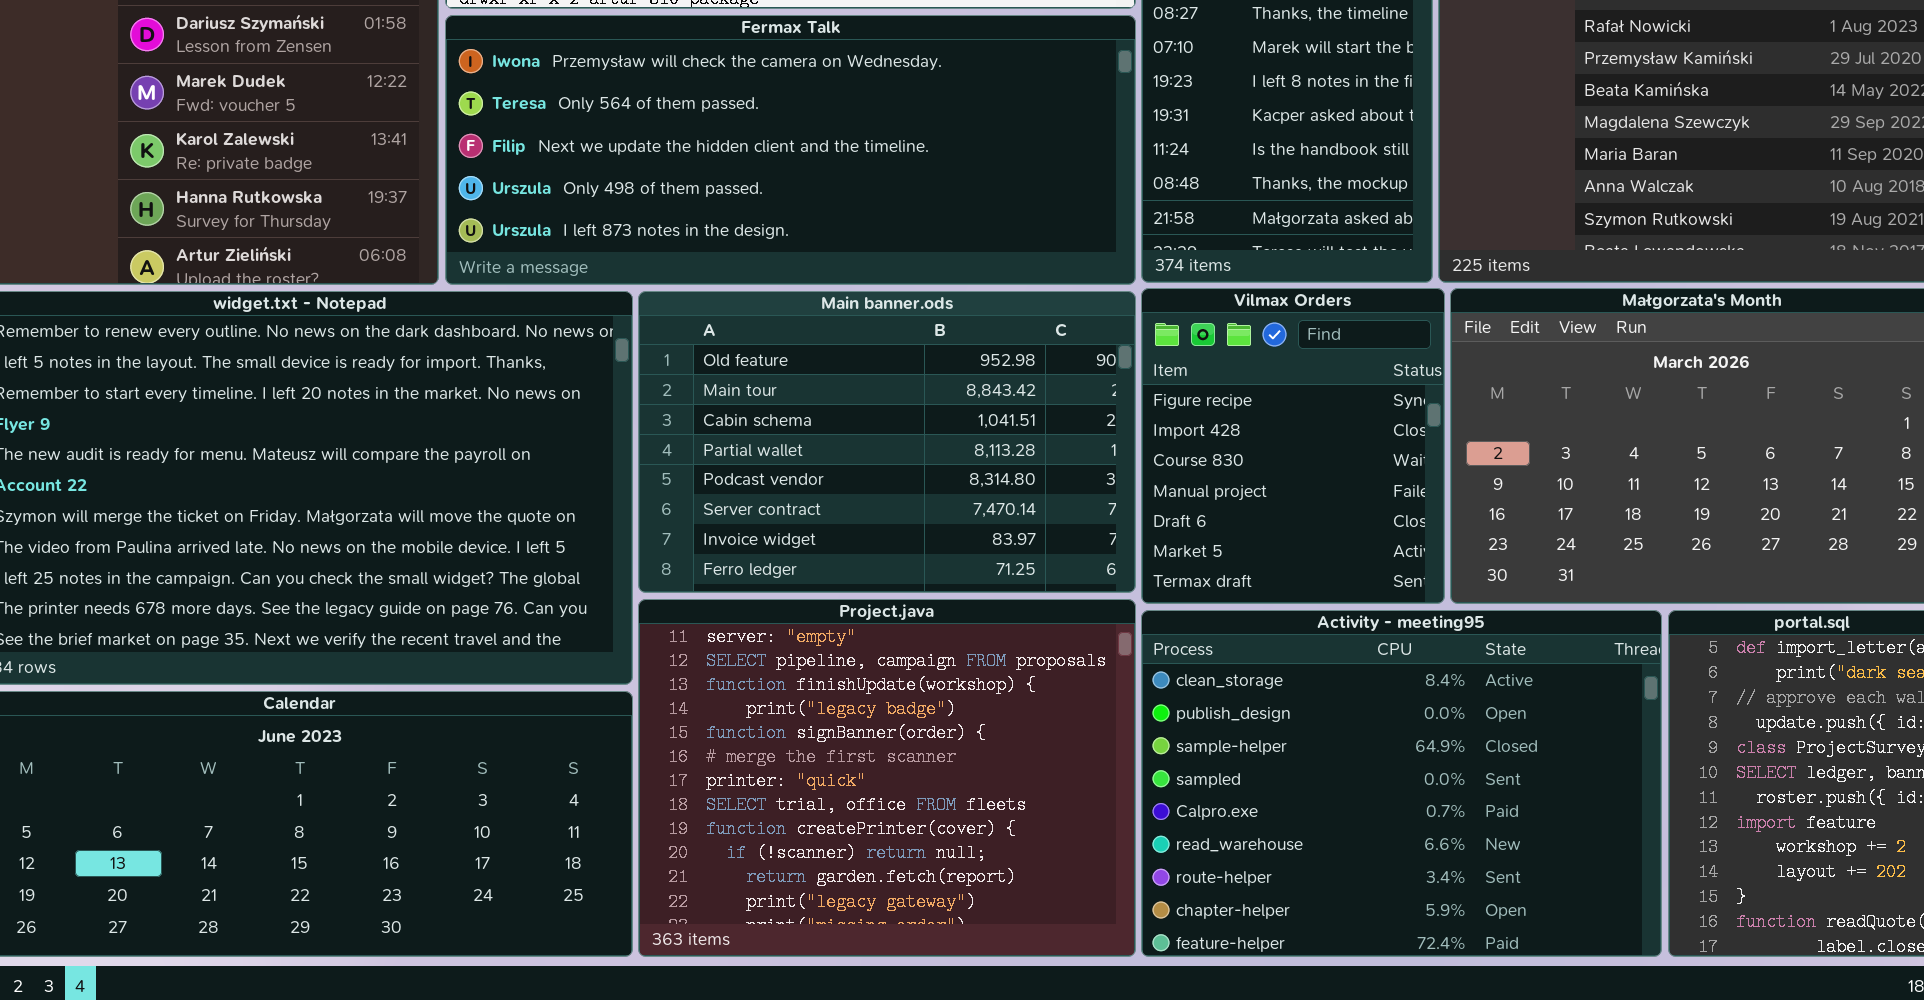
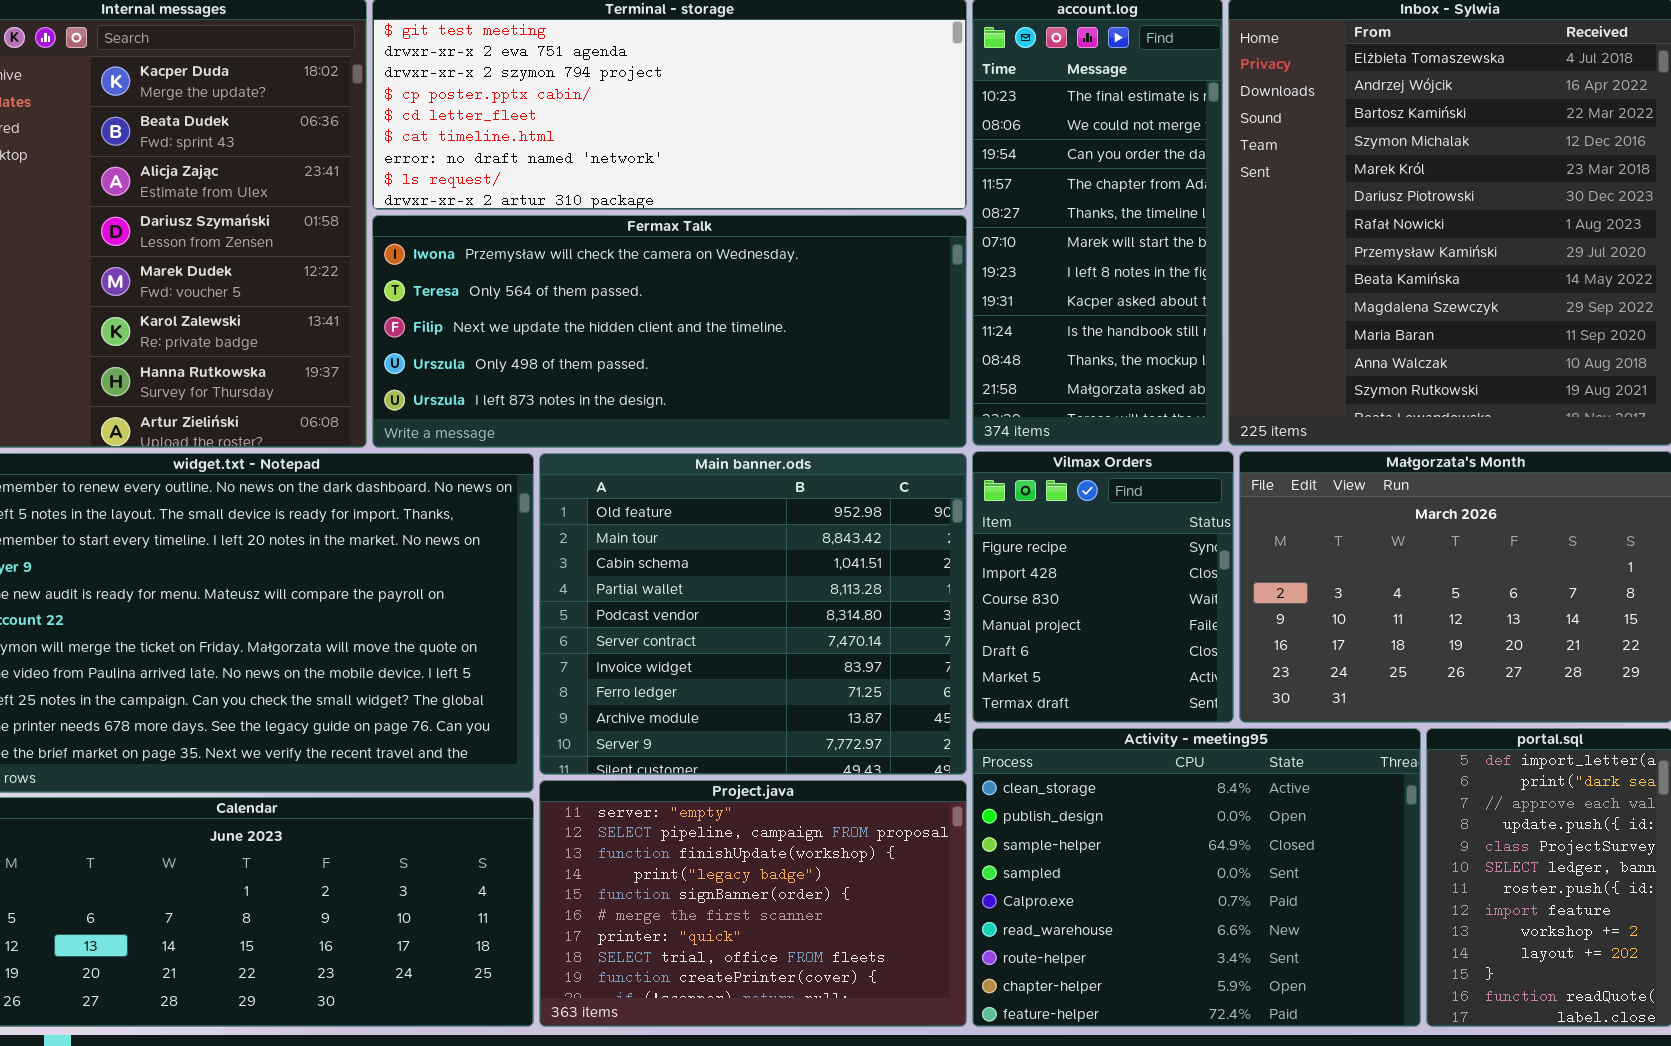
Main banner.ods: [638,291,1136,593] -> [539,453,967,775], resized
Project.java: [638,599,1136,957] -> [539,780,967,1027], resized

